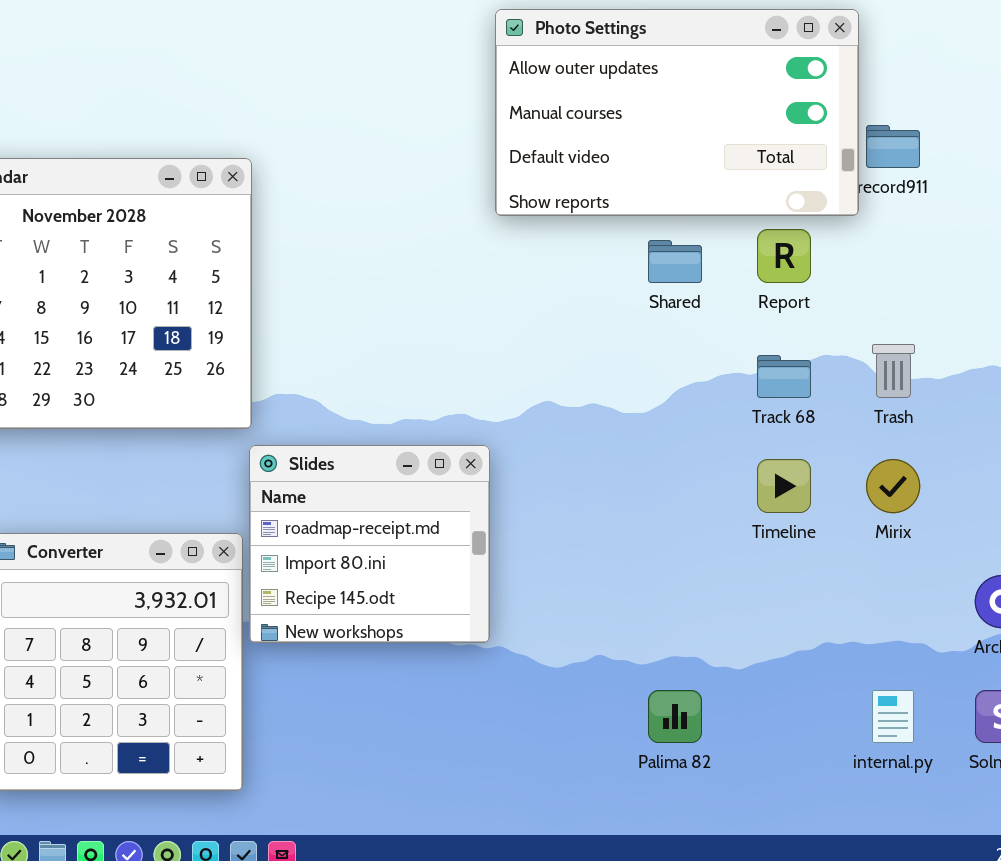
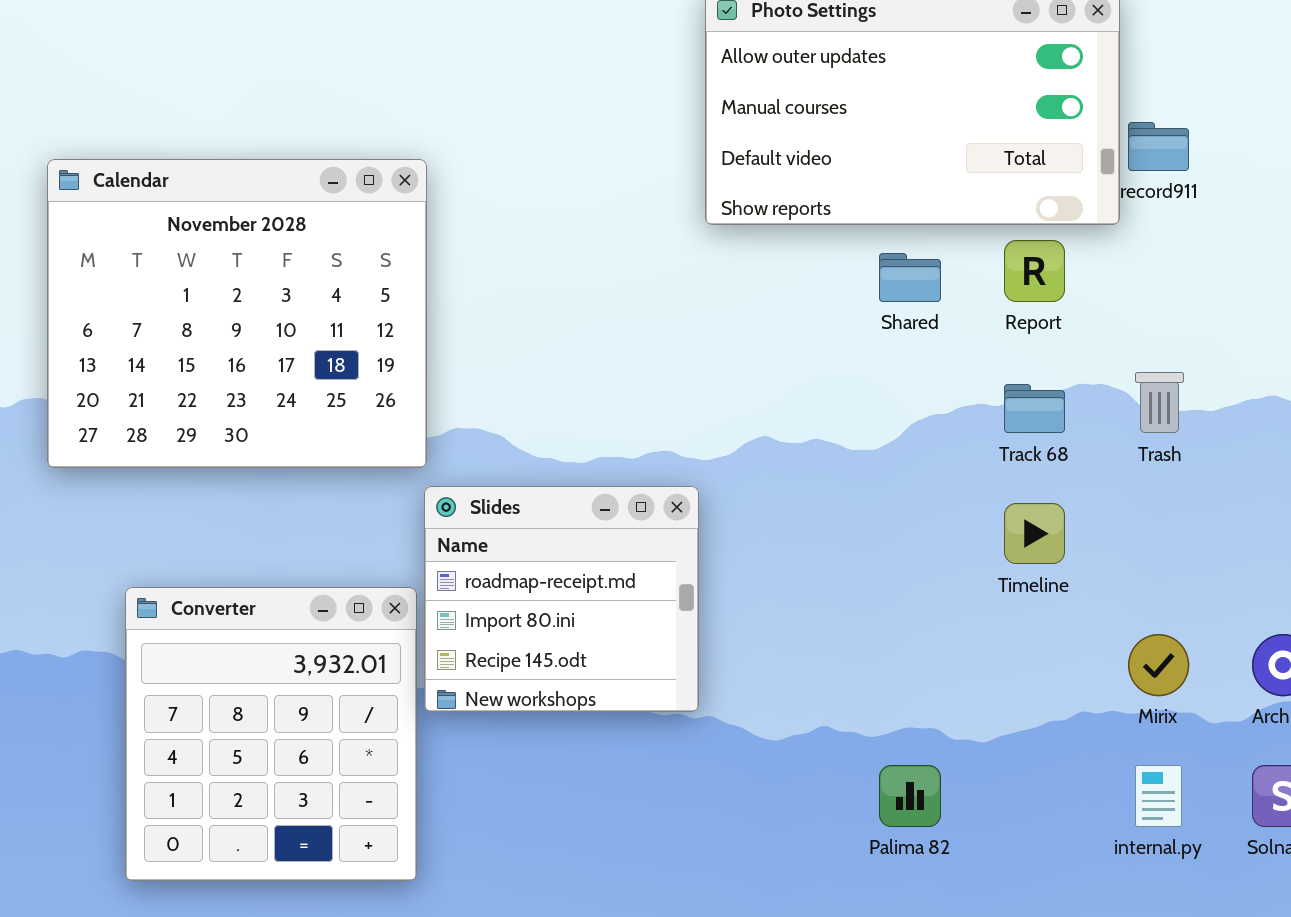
Mirix: [866,459,920,513] -> [1128,634,1189,696], moved

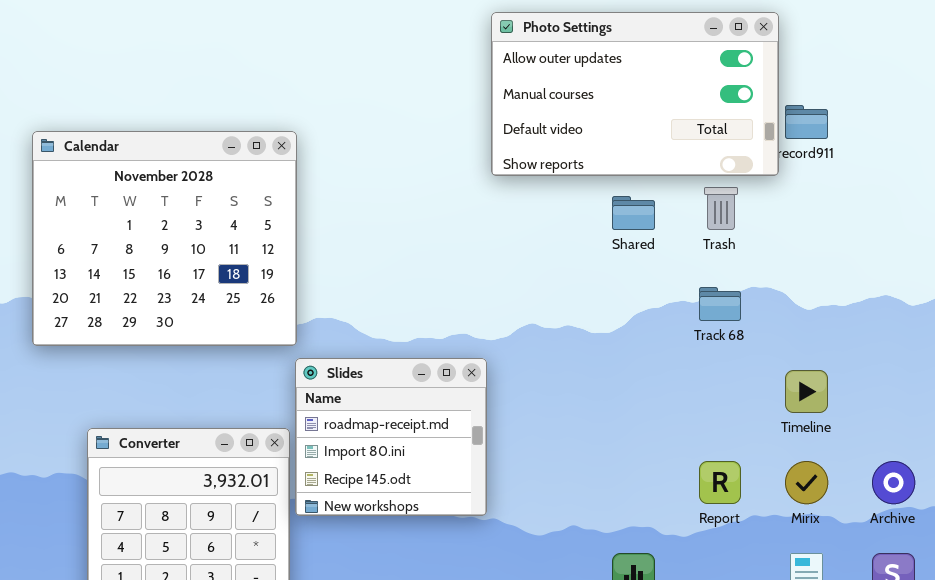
Report: [1004,240,1065,302] -> [699,461,741,504], moved
Trash: [1135,372,1184,433] -> [704,187,738,230], moved
Timeline: [1004,503,1065,564] -> [785,370,828,413], moved

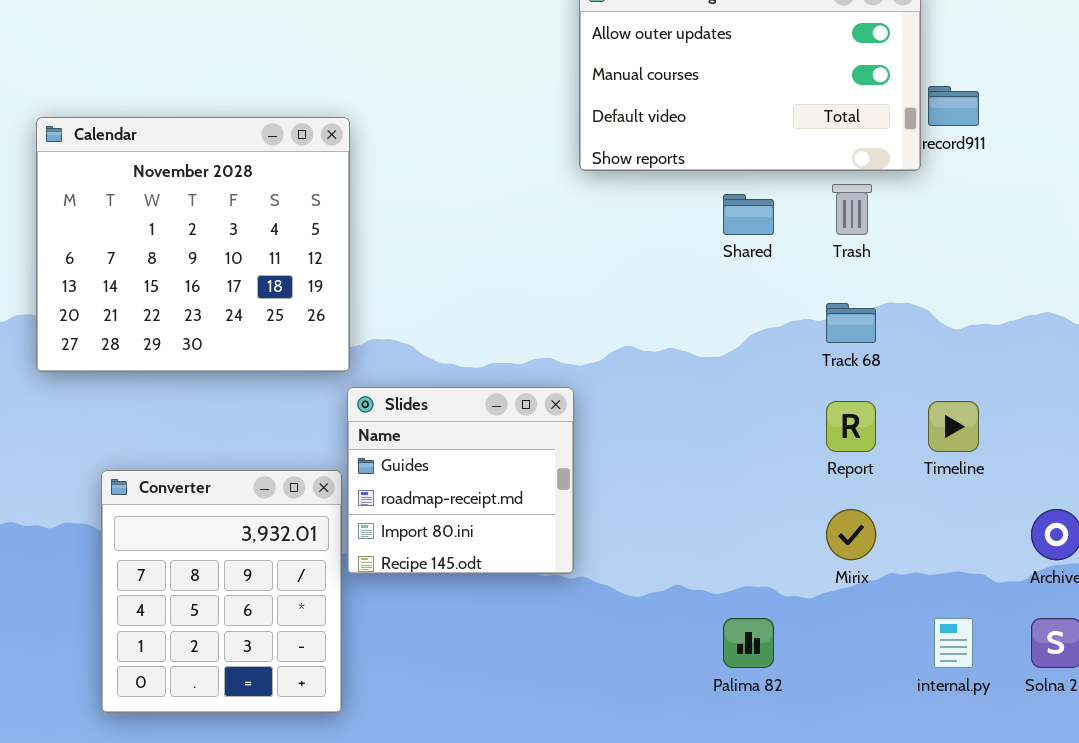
Slides: [295,358,487,516] -> [347,387,574,574], scrolled up 1 row
Report: [699,461,741,504] -> [826,401,876,452], moved
Mirix: [785,461,828,504] -> [826,509,876,560], moved

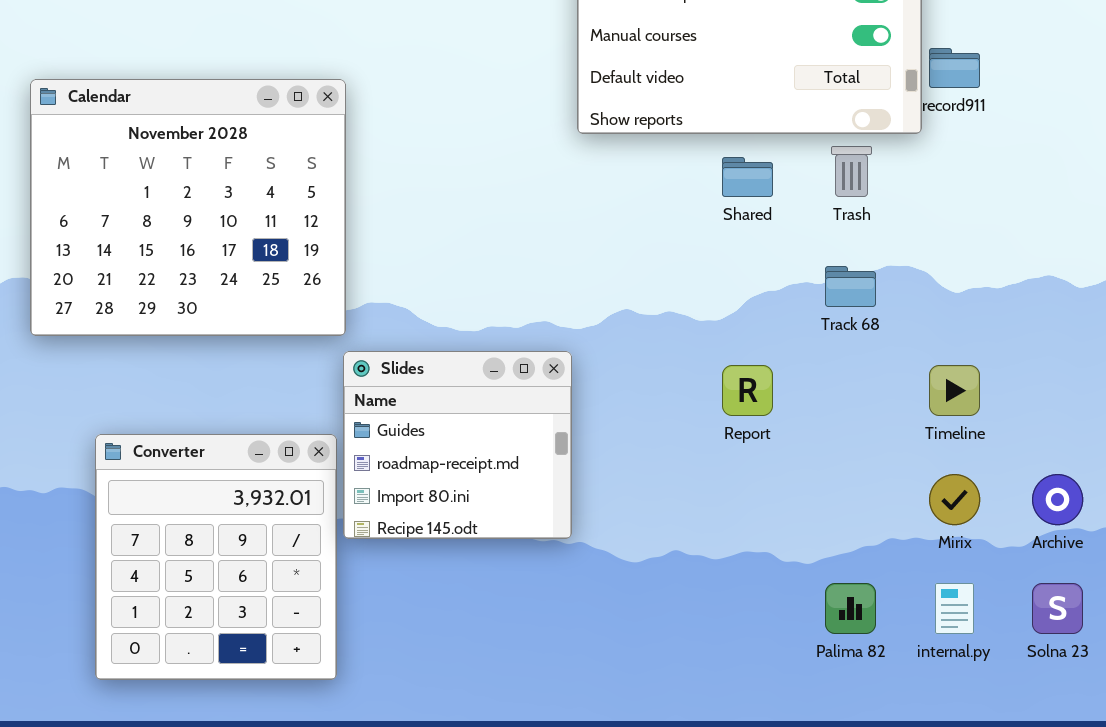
Report: [826,401,876,452] -> [722,365,773,416], moved
Mirix: [826,509,876,560] -> [929,474,980,525], moved
Palima 82: [723,618,774,668] -> [825,583,876,634], moved

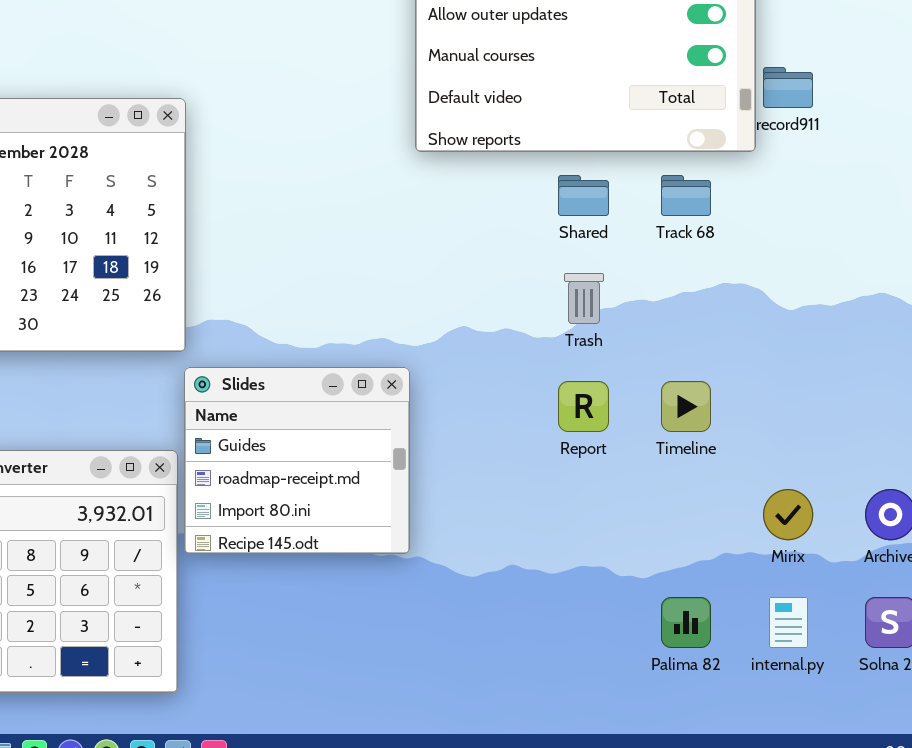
Trash: [831,146,872,197] -> [564,273,604,324], moved
Track 68: [825,266,876,307] -> [661,175,711,216], moved
Timeline: [929,365,980,416] -> [661,381,711,432], moved

